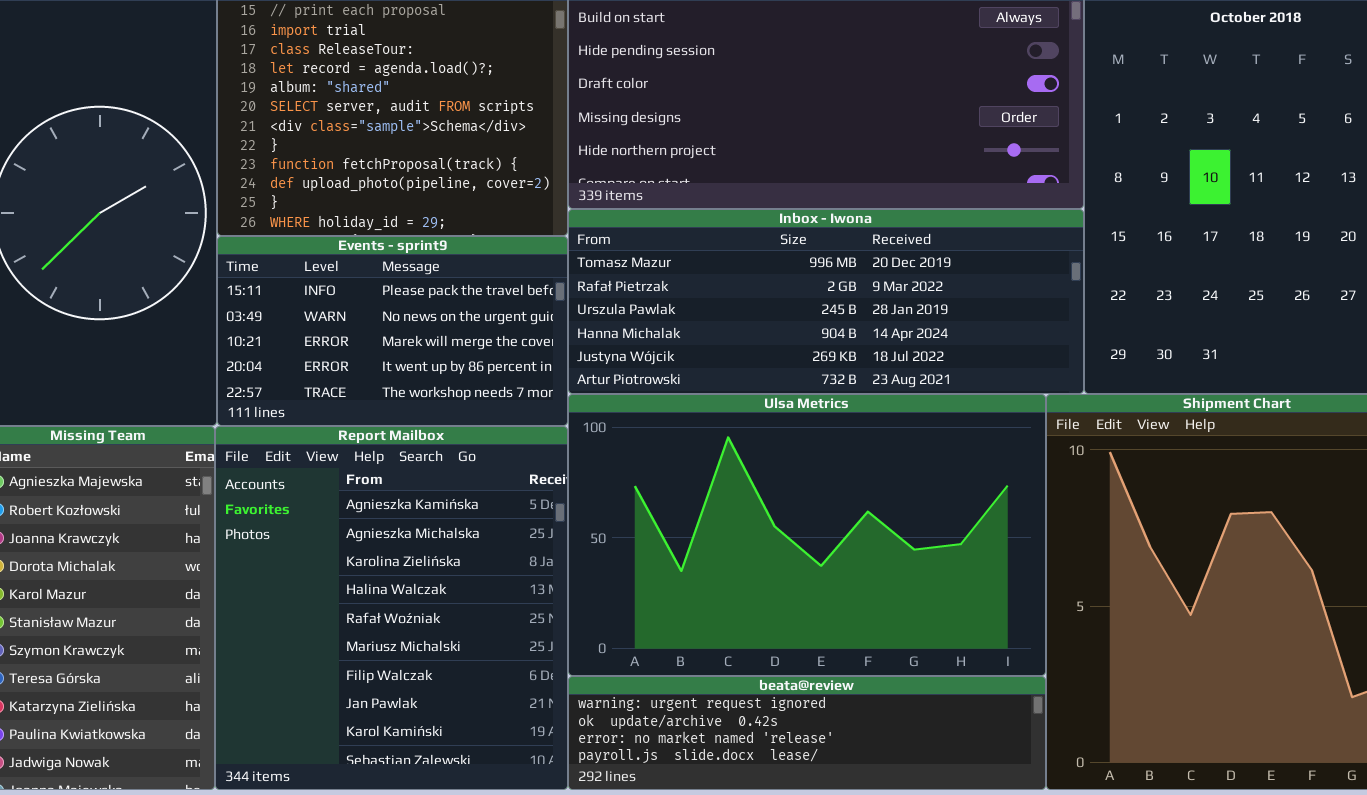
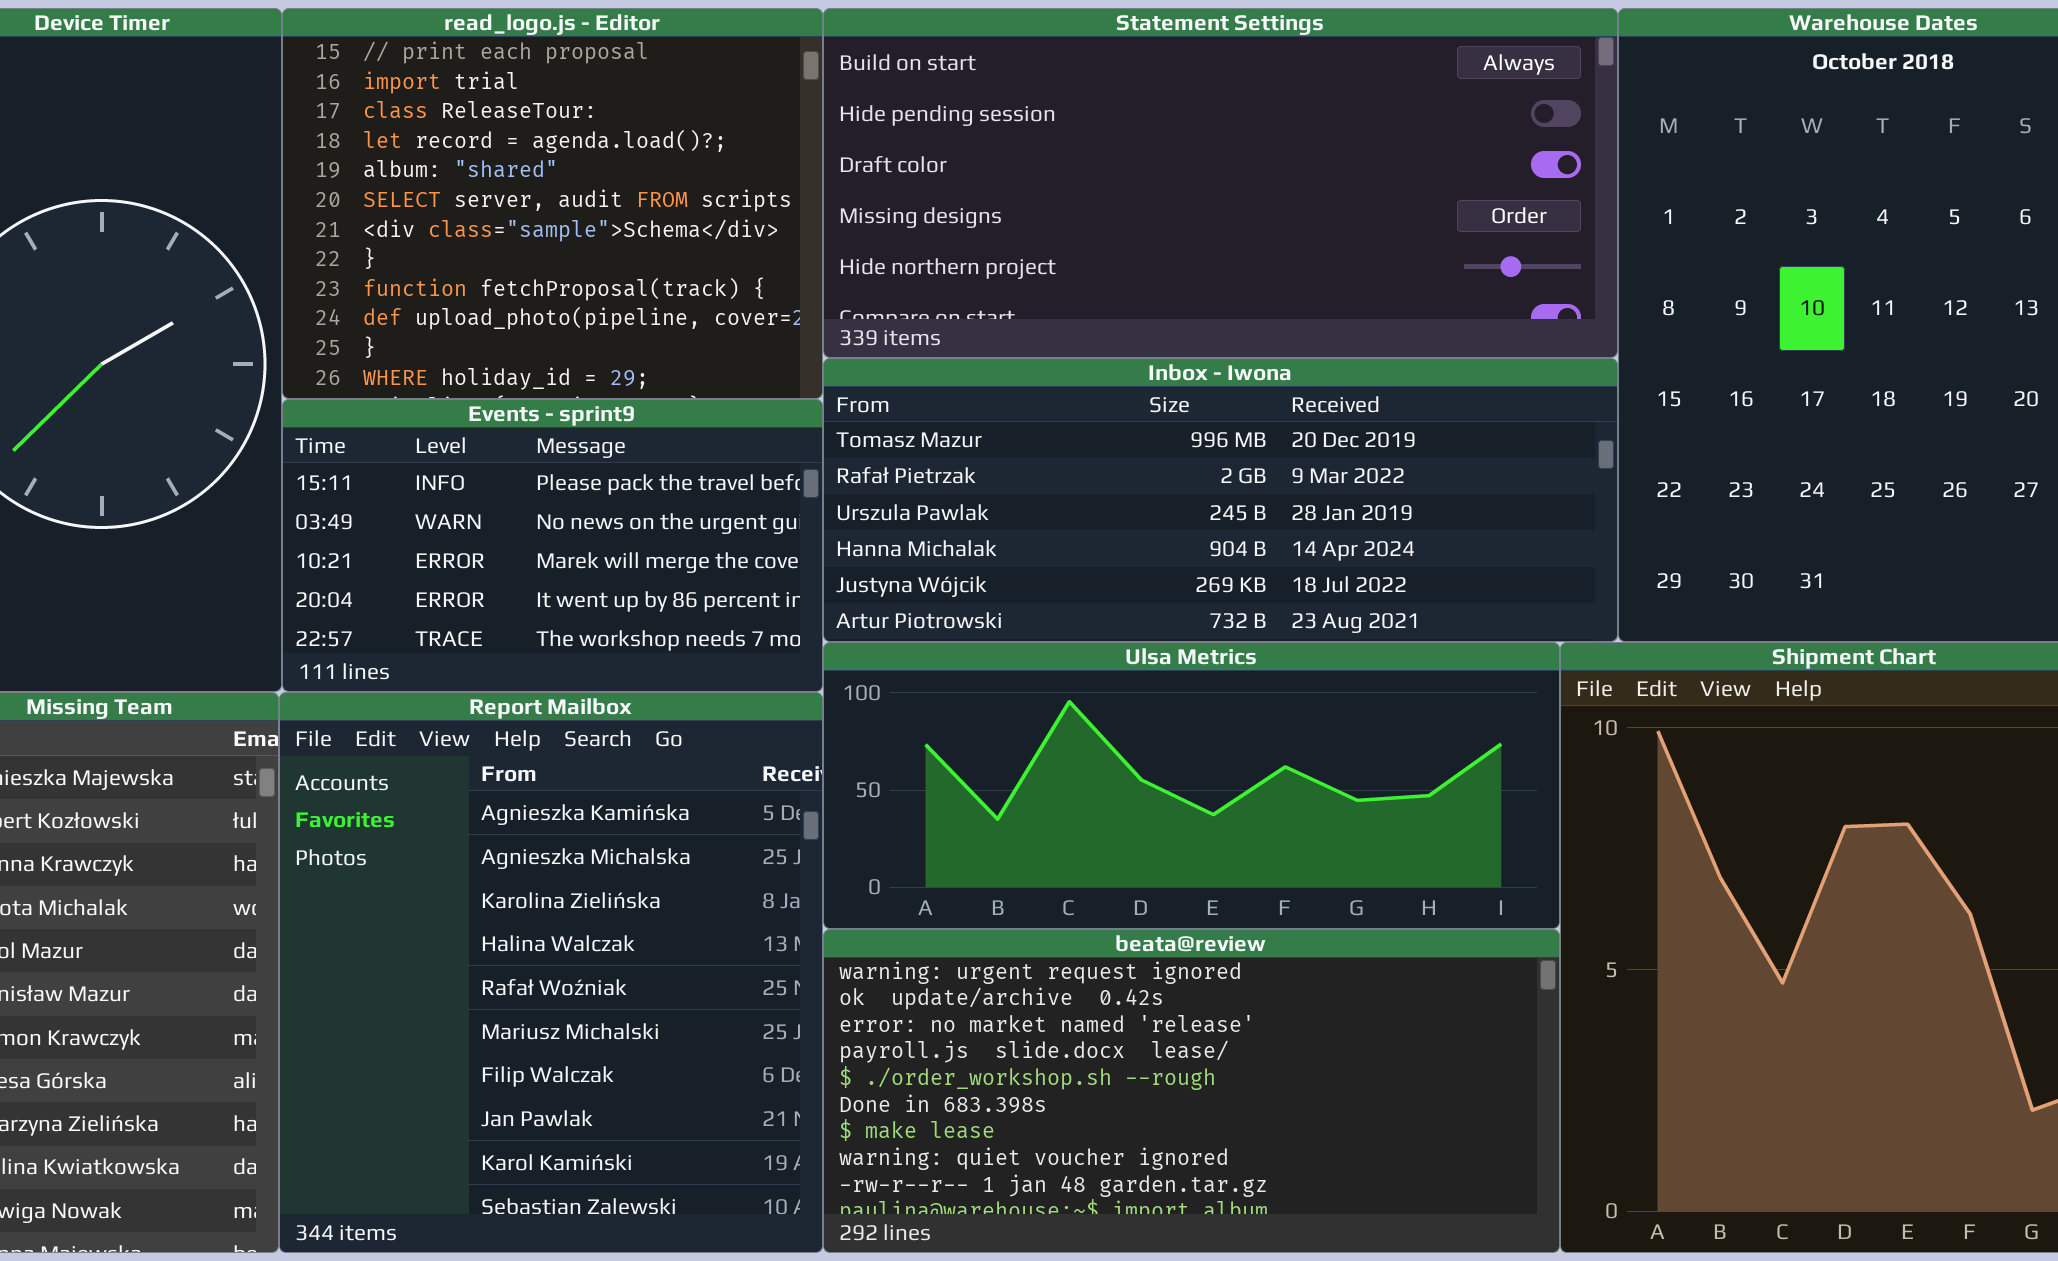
Ulsa Metrics: [568,394,1046,676] -> [823,642,1560,929], resized
beata@review: [568,676,1046,790] -> [823,929,1560,1253], resized

